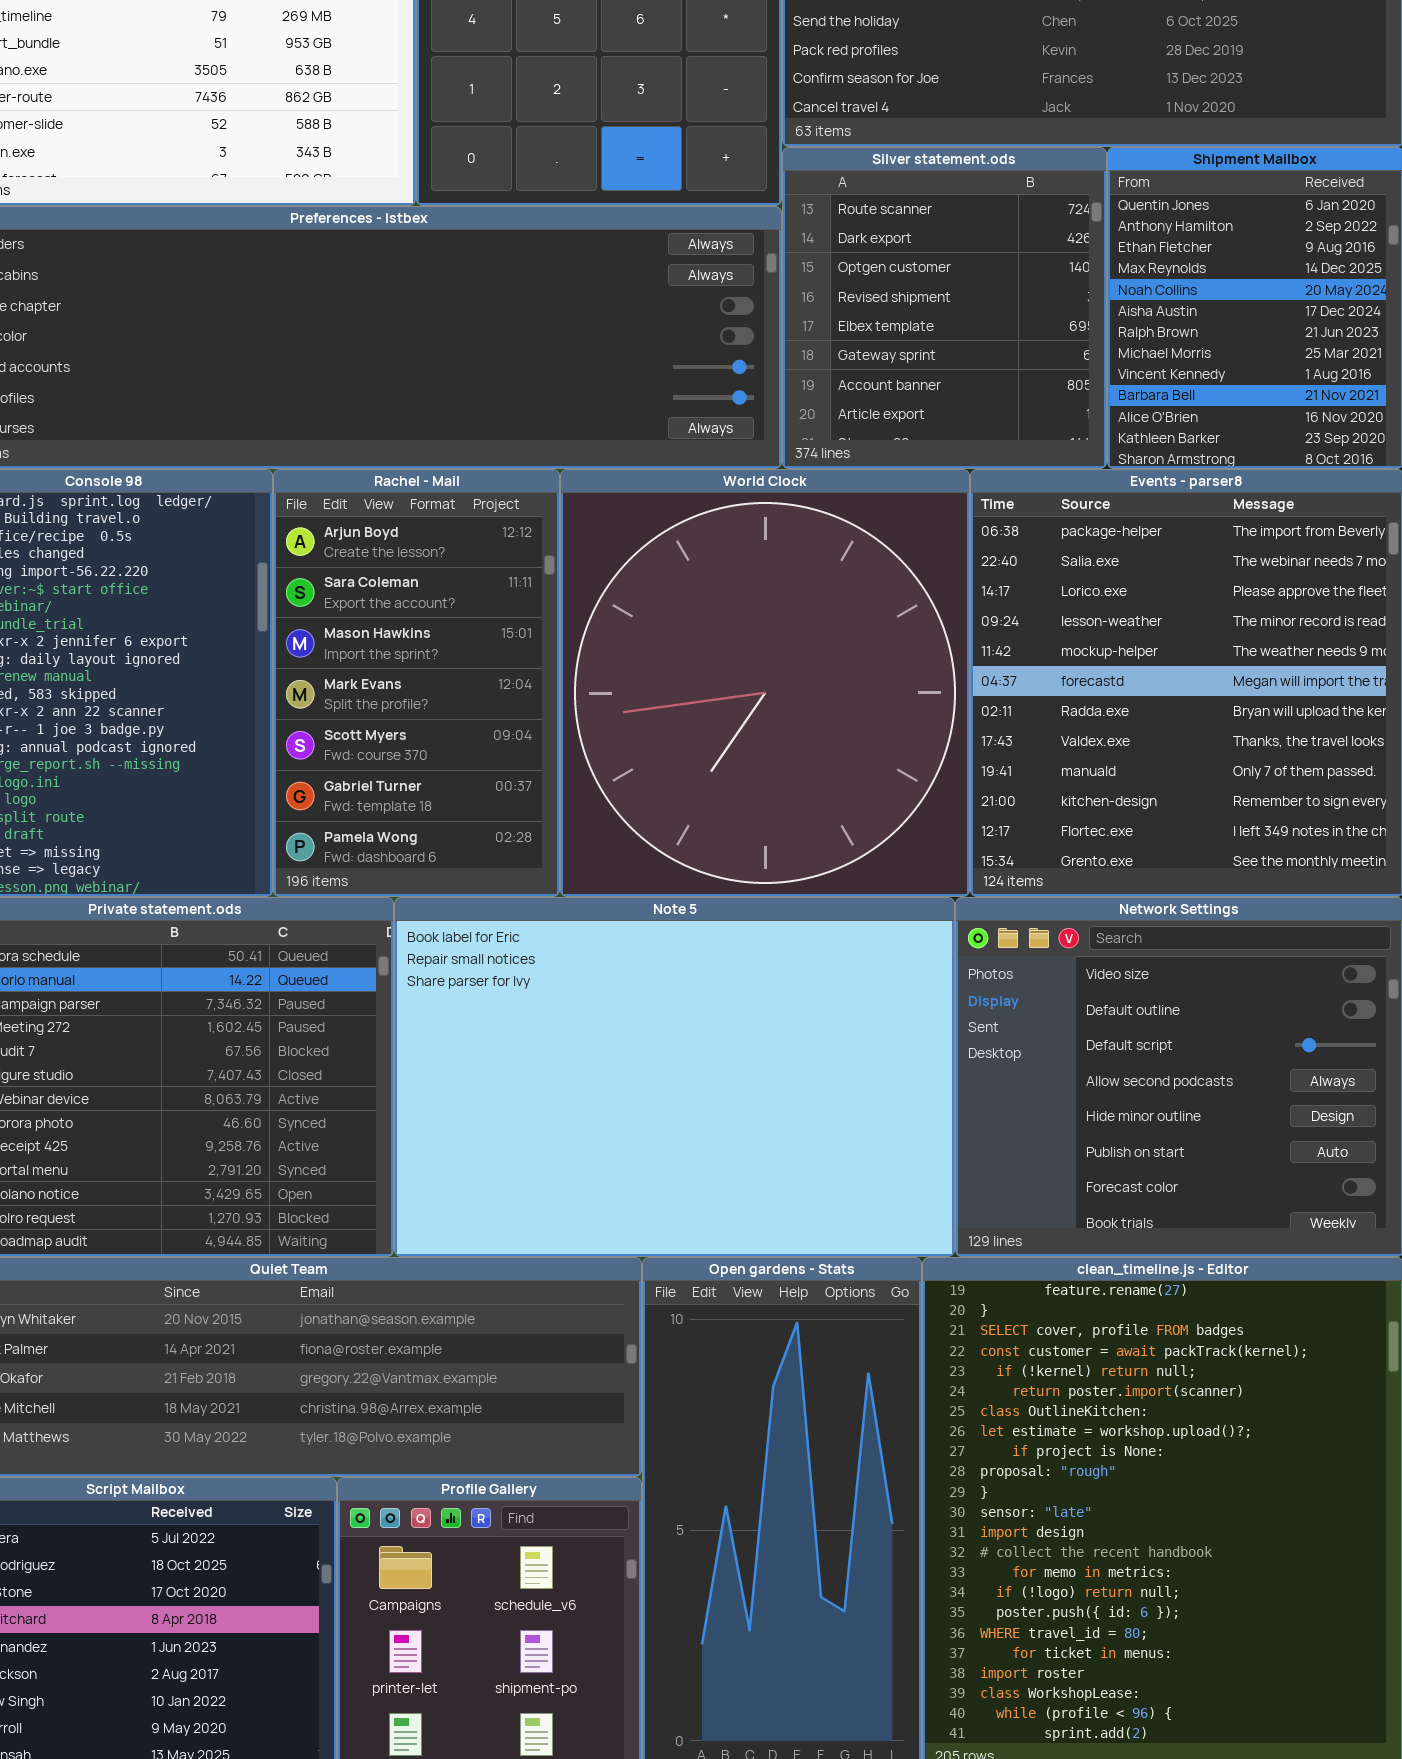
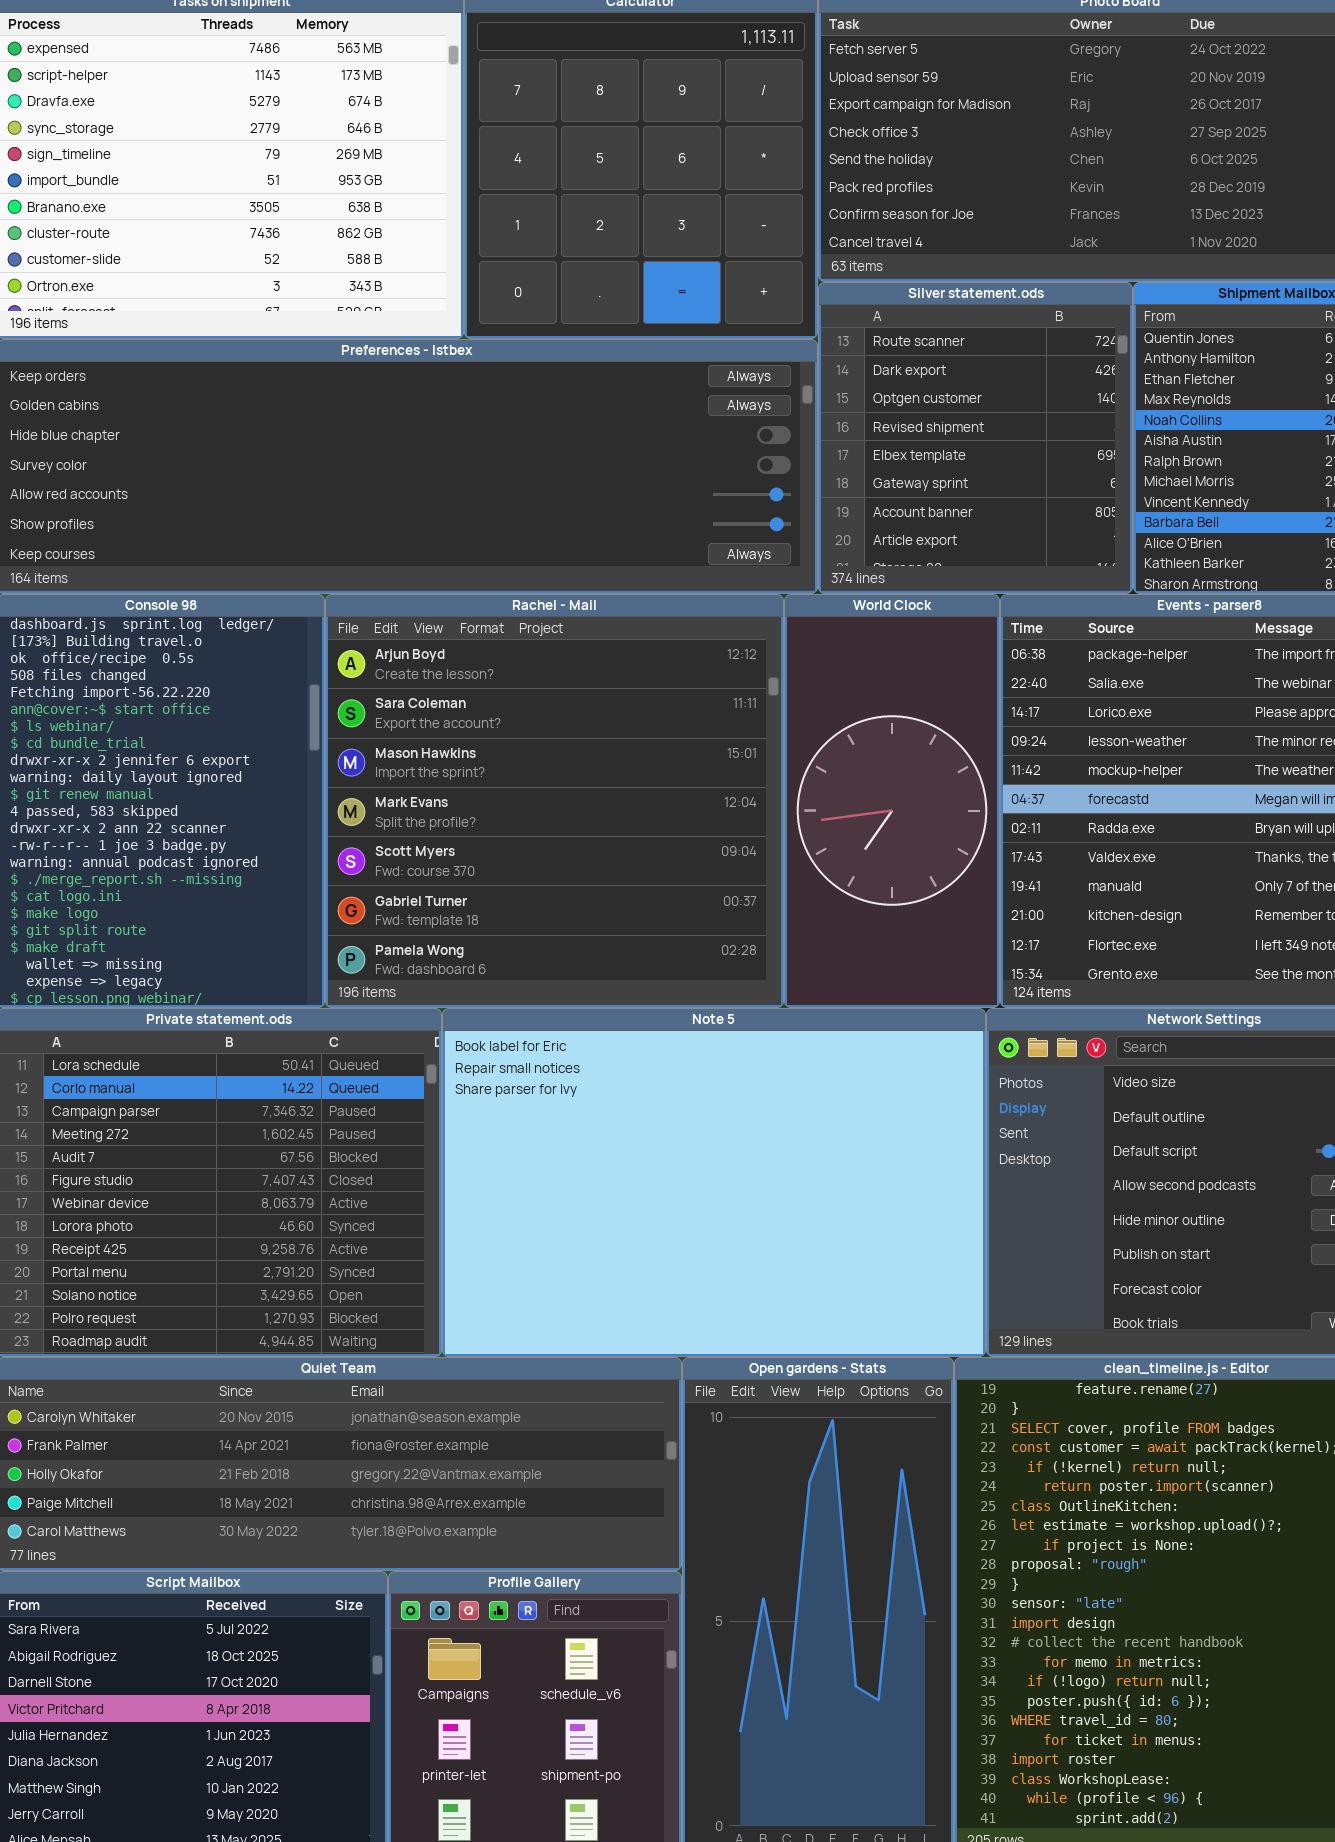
Rachel - Mail: [273,469,560,897] -> [325,594,784,1008], resized
World Clock: [560,469,970,897] -> [784,594,1000,1008], resized

